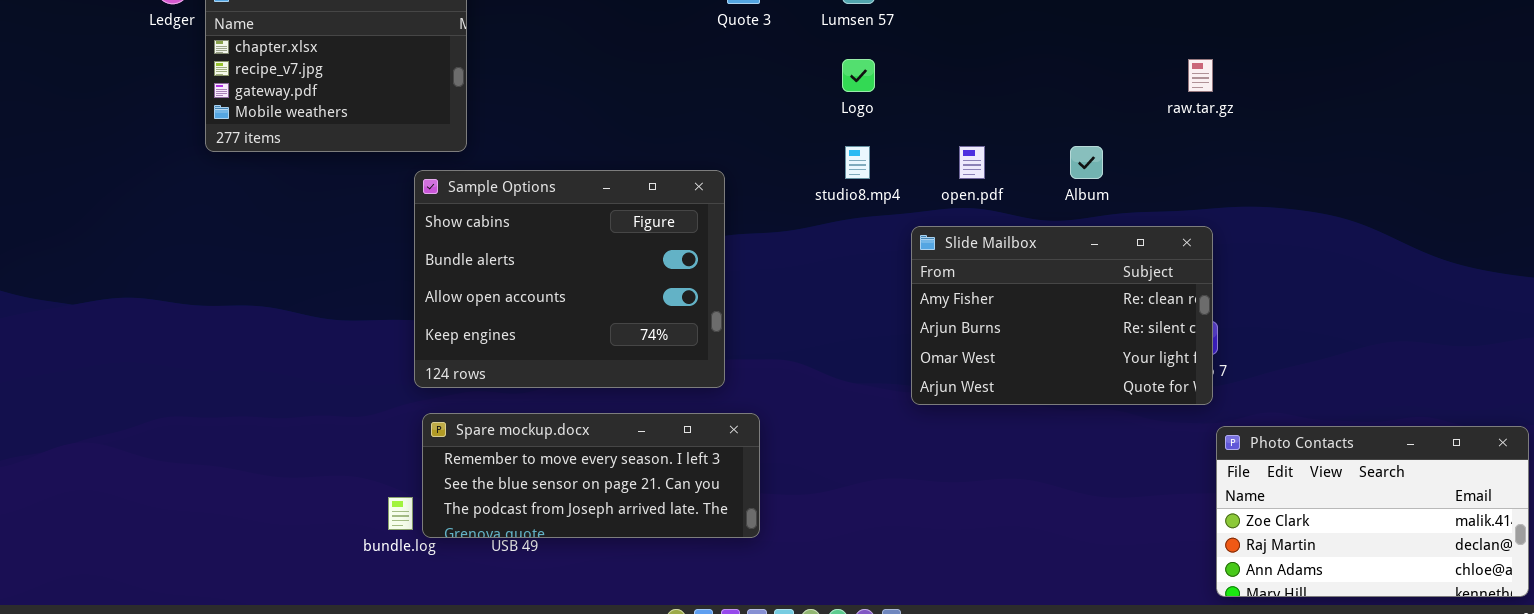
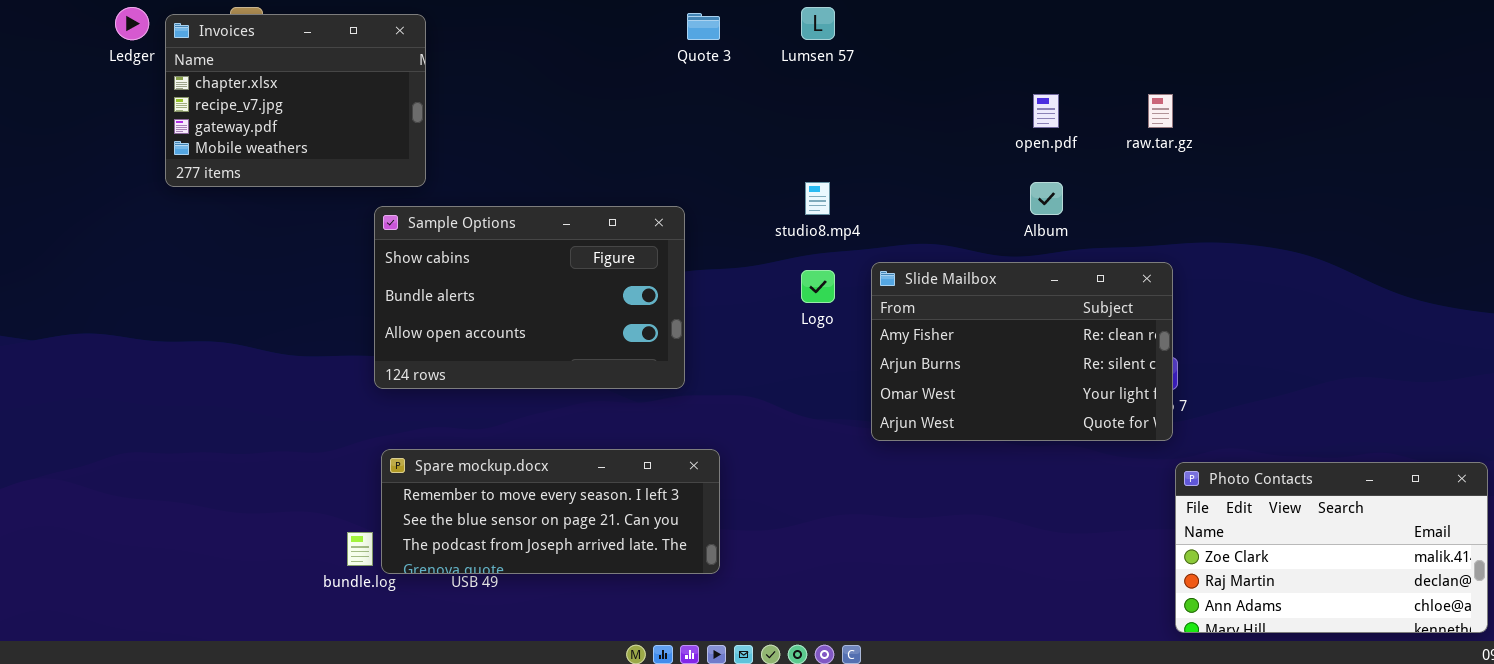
Logo: [842,59,875,92] -> [801,270,835,303], moved
open.pdf: [959,146,985,179] -> [1033,94,1059,128], moved
Sample Options: [414,170,725,388] -> [374,206,685,389], resized

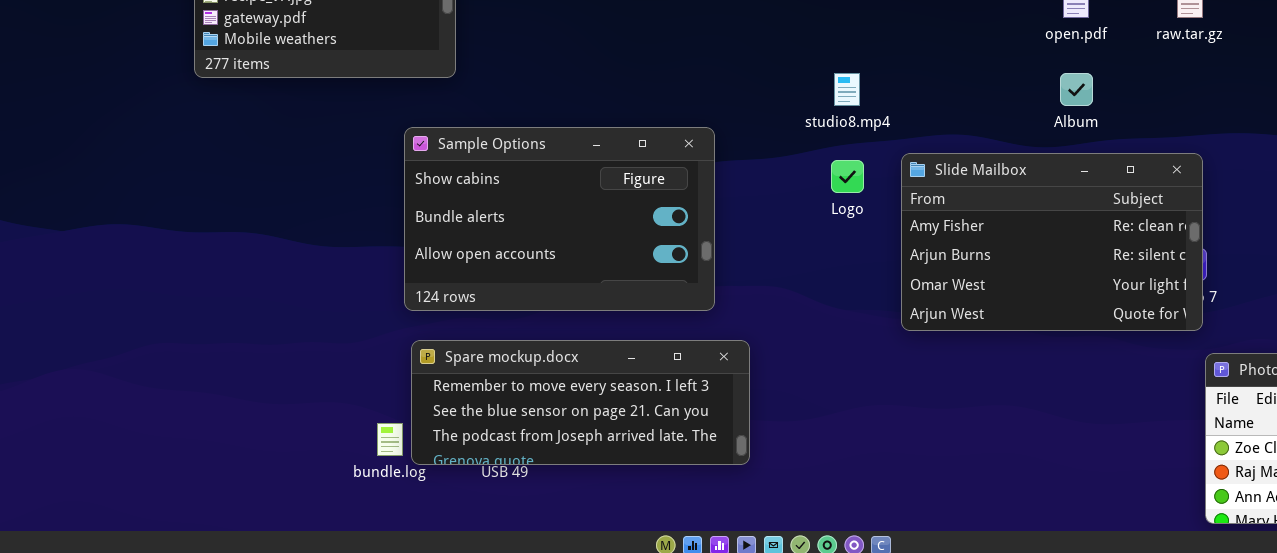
Sample Options: [374,206,685,389] -> [404,127,715,311], moved

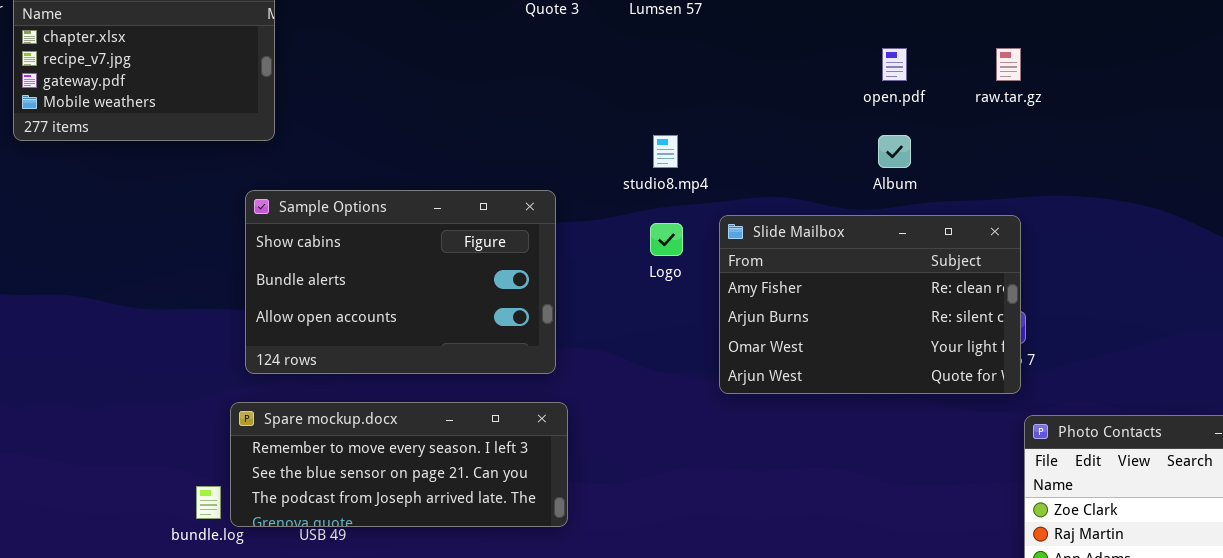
Sample Options: [404,127,715,311] -> [245,190,556,374], moved

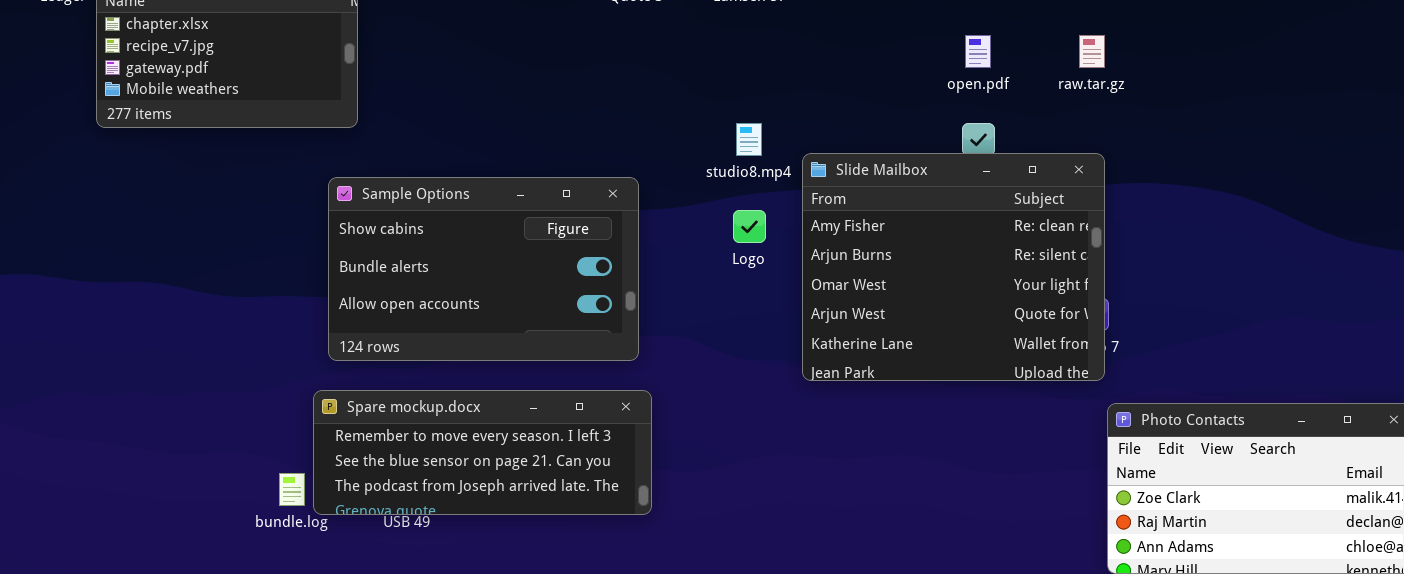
Slide Mailbox: [719,215,1021,394] -> [802,153,1105,381], resized

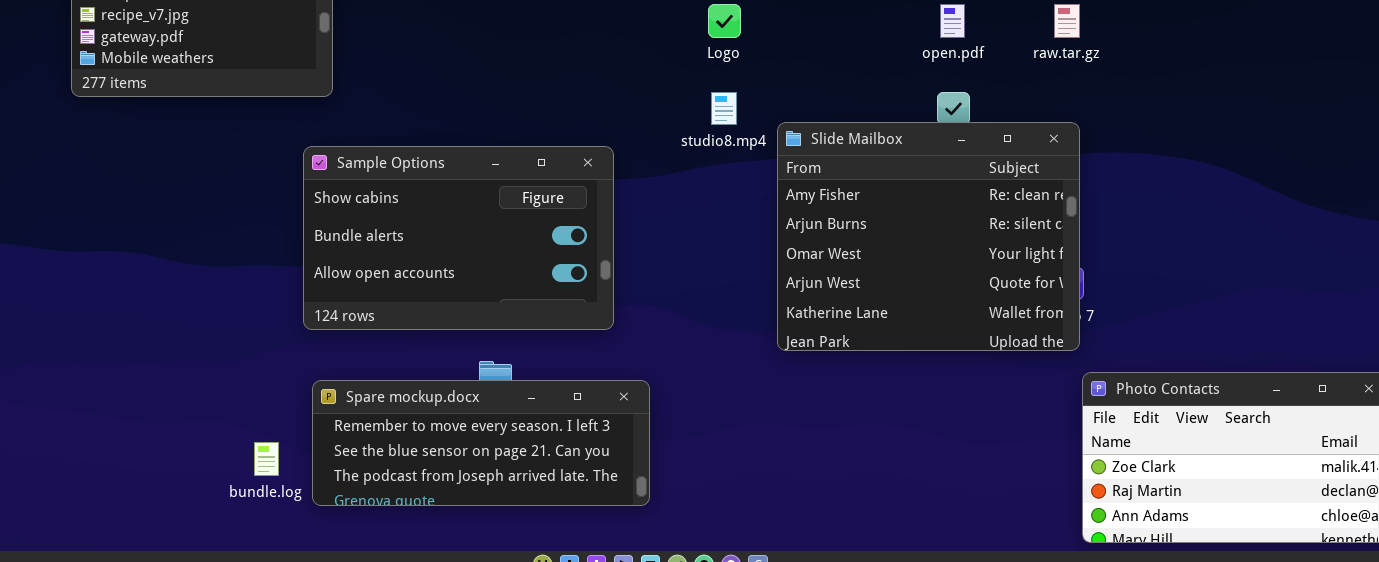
Logo: [733,210,766,243] -> [708,4,741,38], moved
Spare mockup.docx: [313,390,652,515] -> [312,380,650,506], moved

